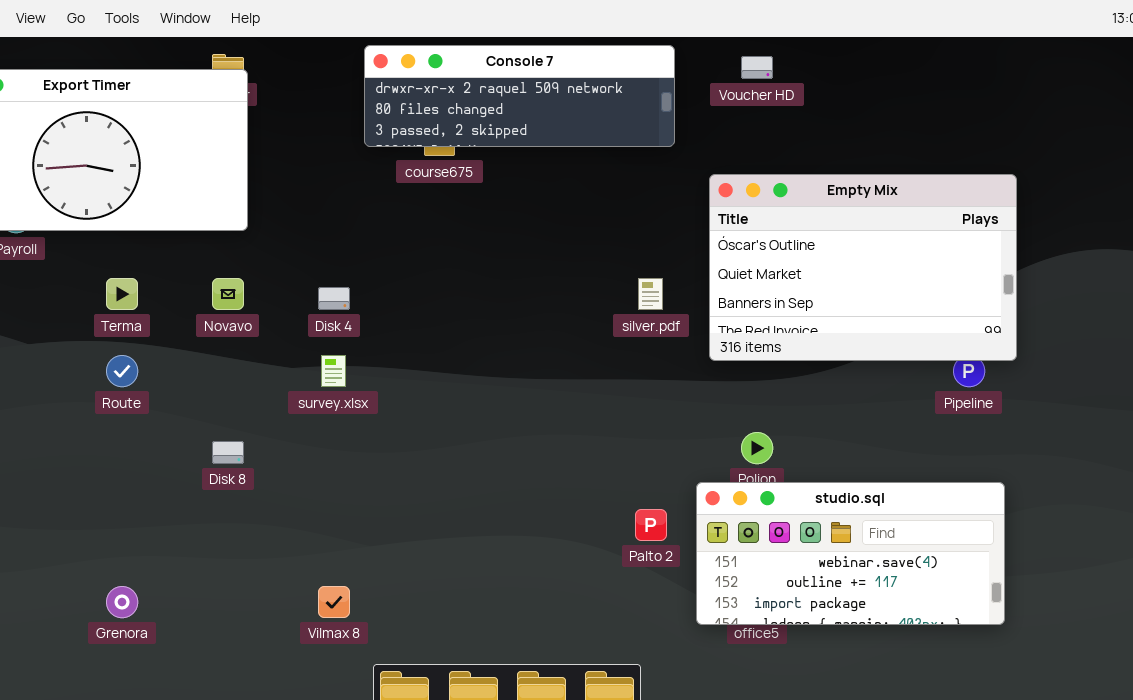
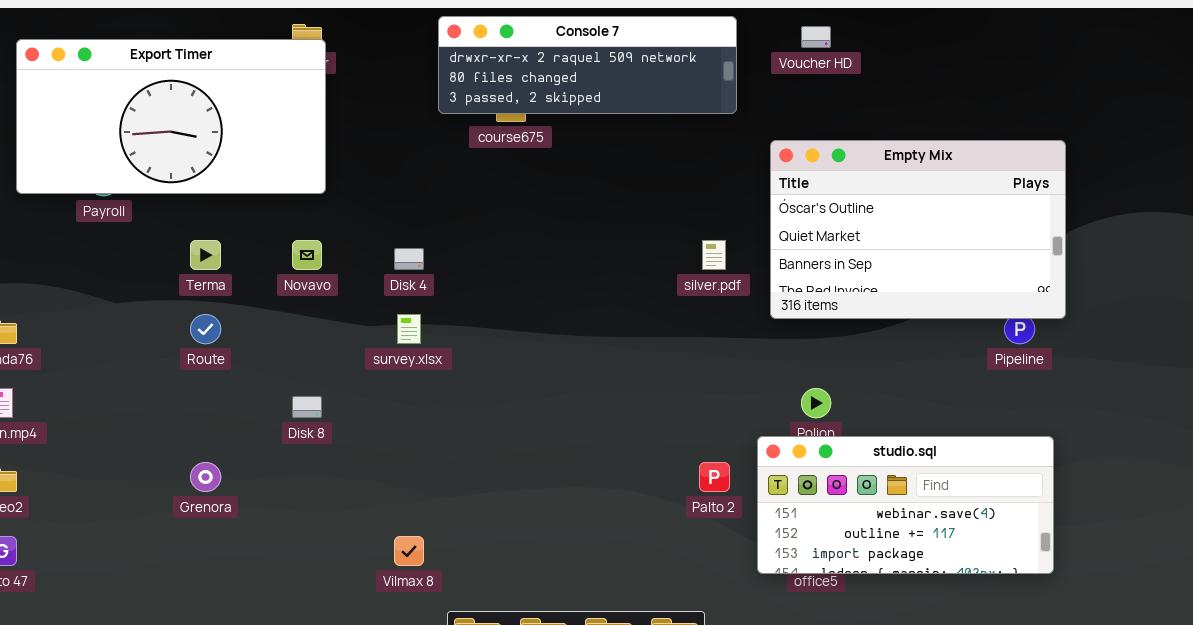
Grenora: [106,586,138,618] -> [190,462,221,492], moved

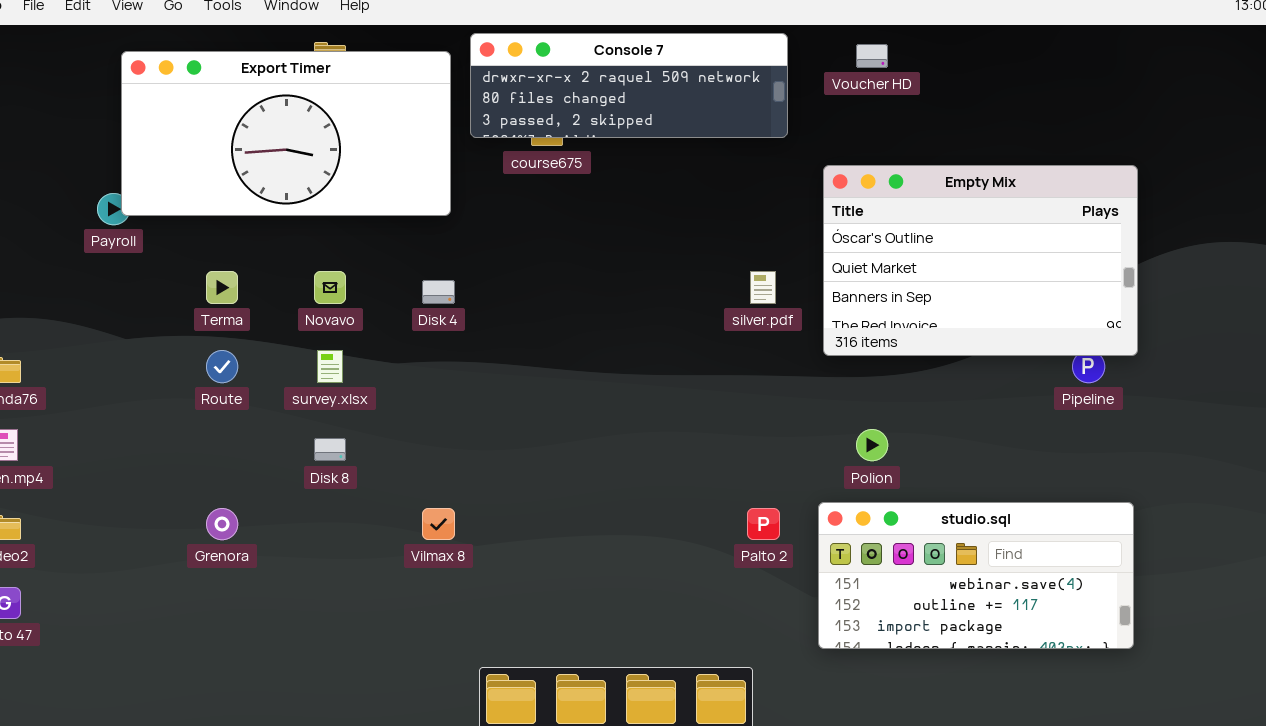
Export Timer: [16,39,326,194] -> [121,51,451,216], moved
survey.xlsx: [397,314,421,344] -> [317,350,343,383], moved
studio.sql: [757,436,1054,574] -> [818,502,1134,649], moved
Vilmax 8: [394,536,424,566] -> [422,508,455,540], moved

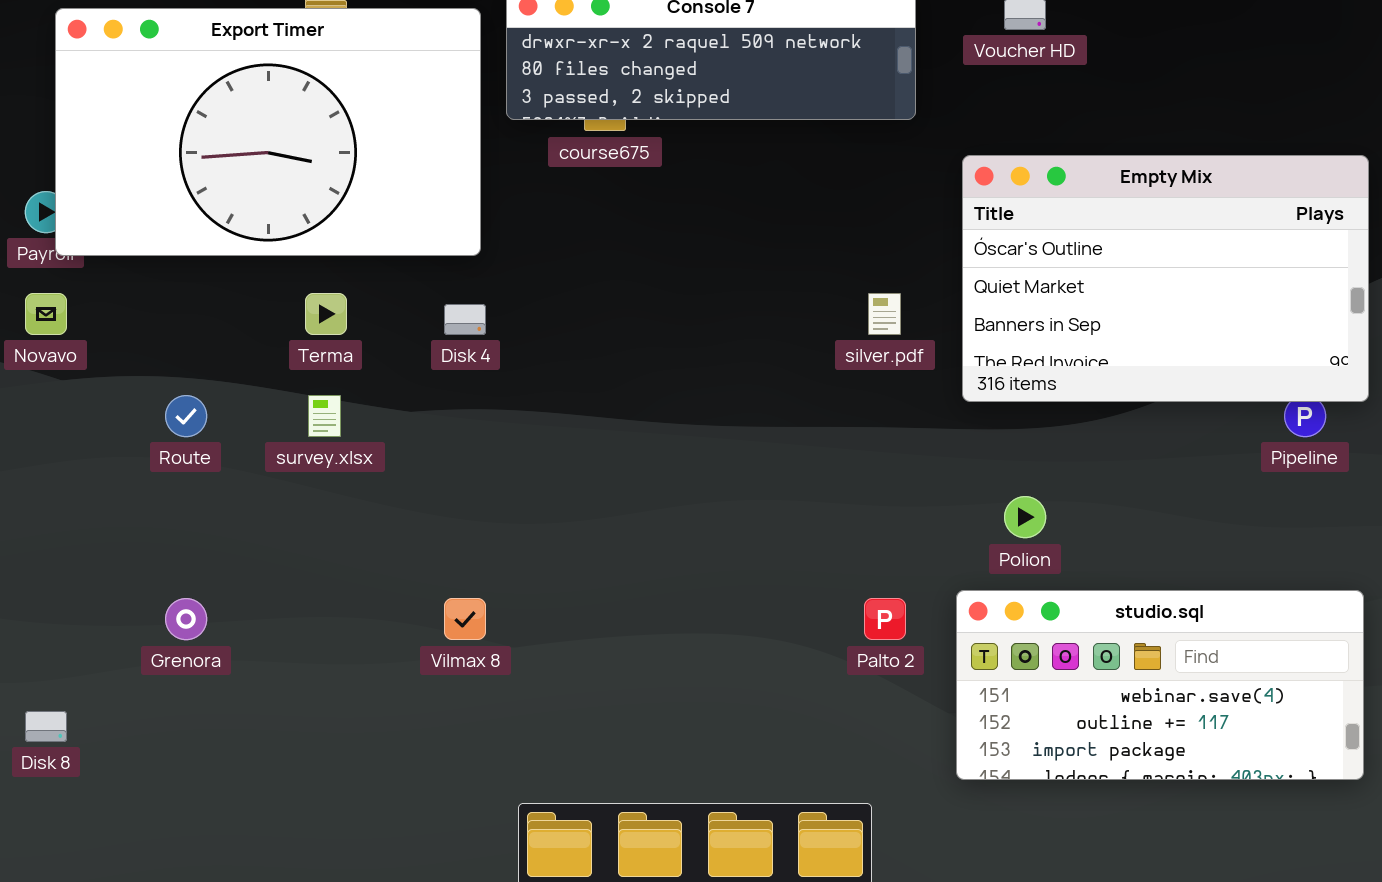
Export Timer: [121,51,451,216] -> [55,8,481,256], resized
Terma: [206,271,238,304] -> [305,293,347,335], moved
Novavo: [314,271,346,304] -> [25,293,67,335], moved
Disk 8: [314,438,346,461] -> [25,711,67,742], moved

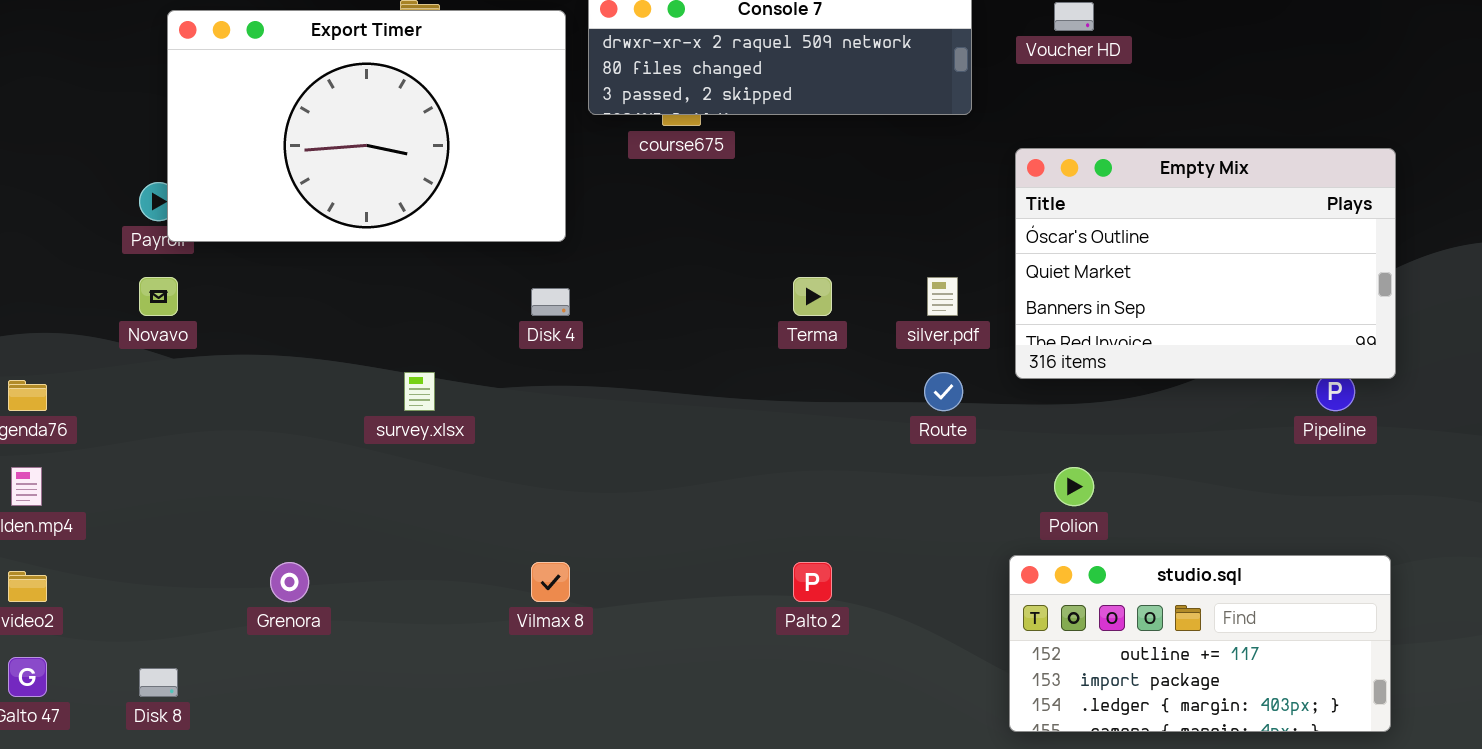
Terma: [305,293,347,335] -> [793,277,832,316], moved
Route: [165,395,207,437] -> [924,372,963,411], moved
studio.sql: [956,590,1364,780] -> [1009,555,1391,732], scrolled down 1 row
Palto 2: [864,598,906,640] -> [793,562,832,602], moved

